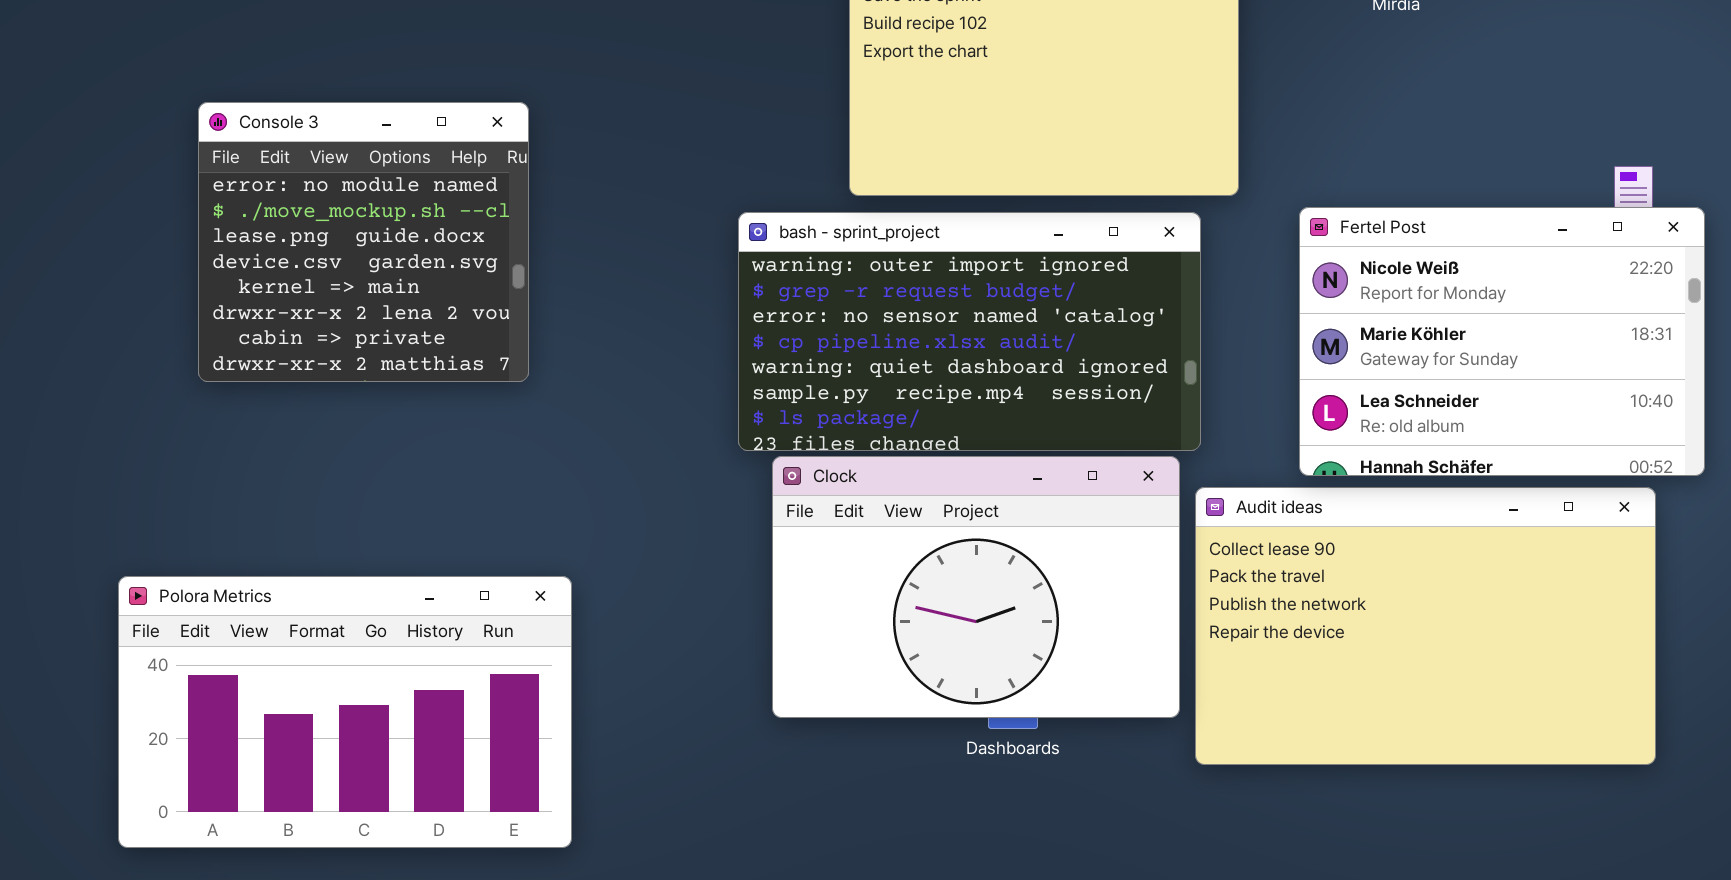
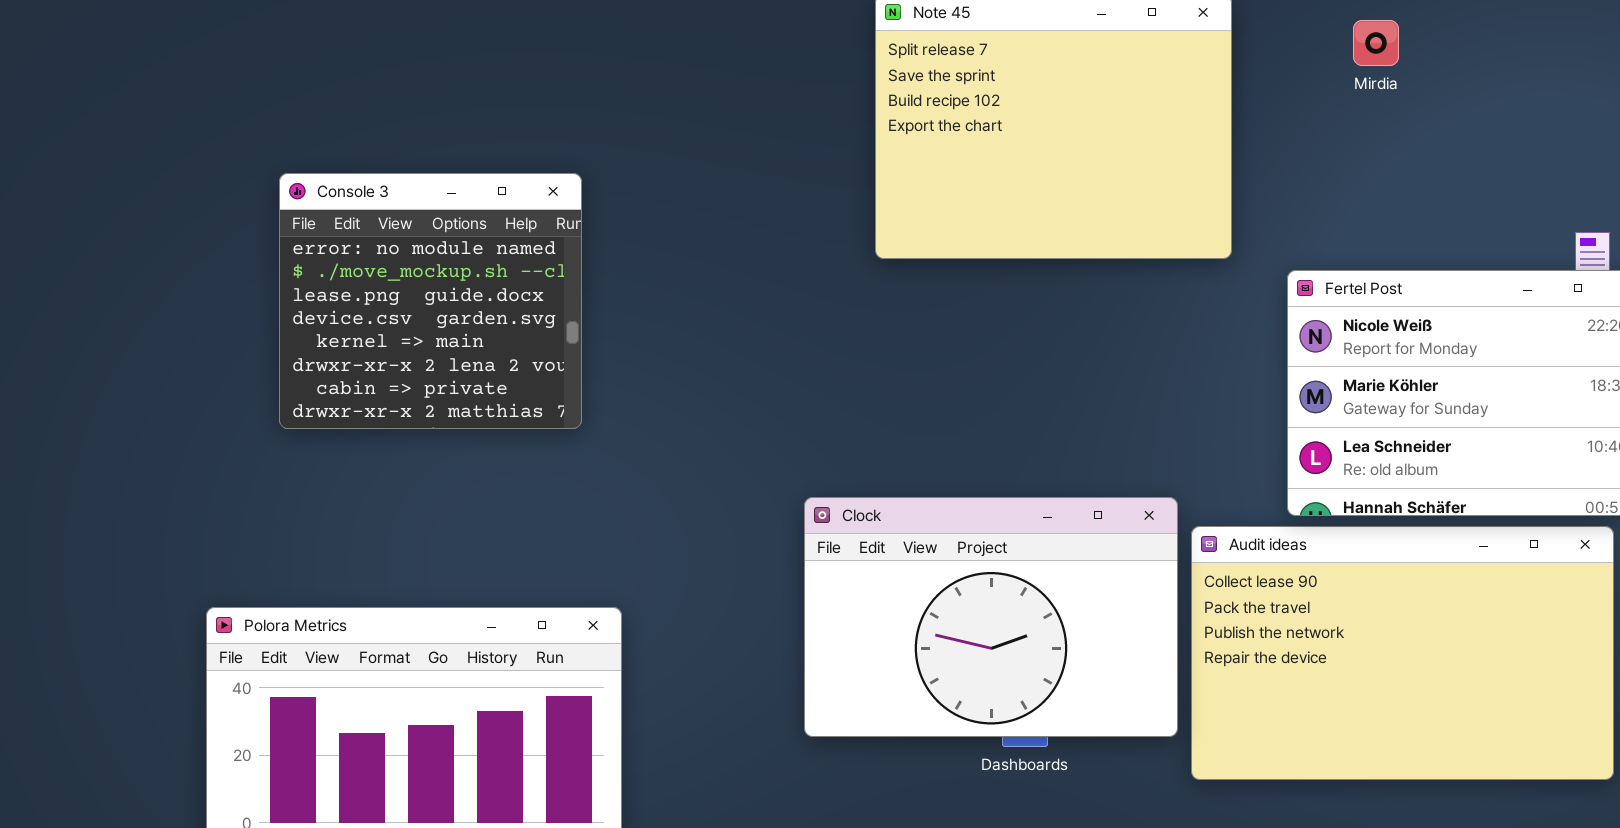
bash - sprint_project: [738,212,1201,451] -> none, closed

